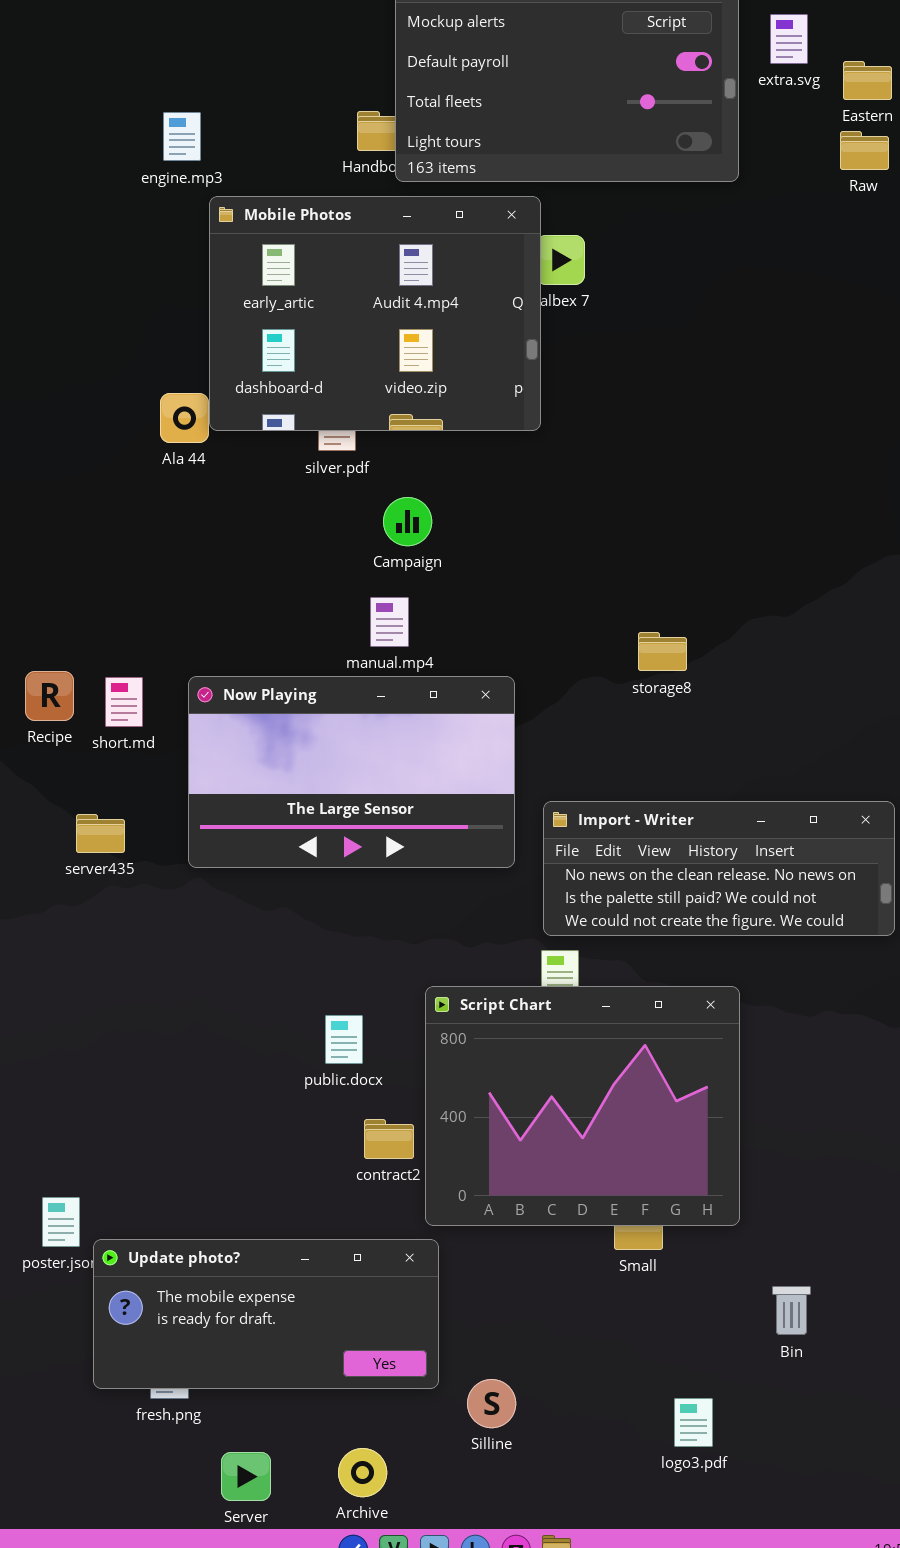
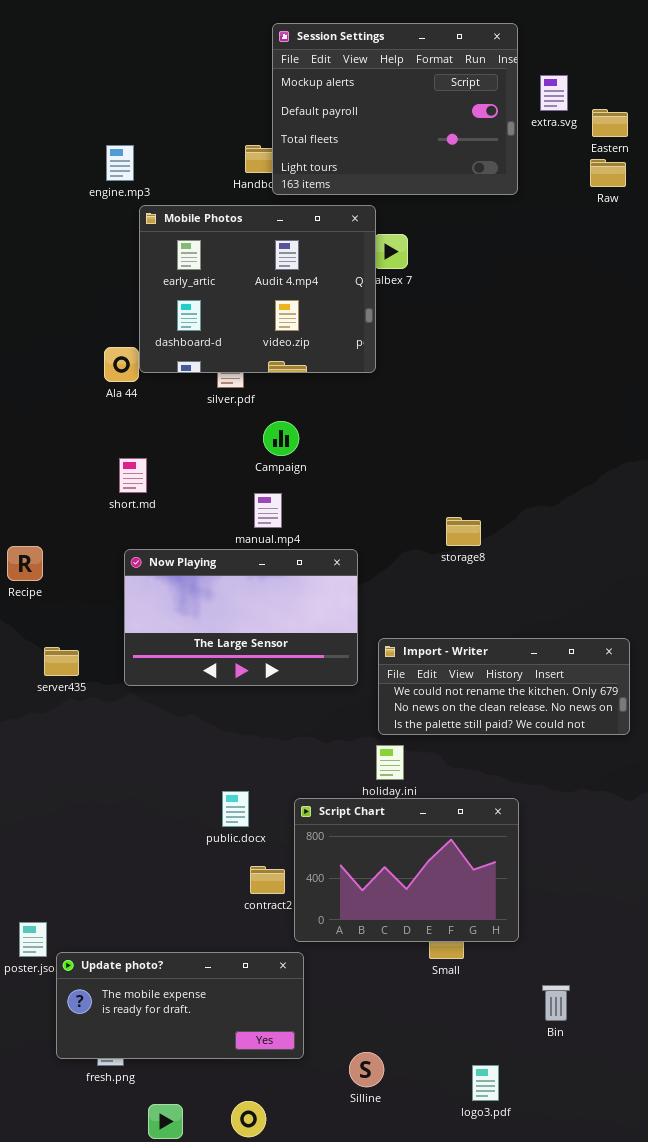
short.md: [105,677,143,727] -> [119,458,147,493], moved
Import - Writer: [543,801,895,936] -> [378,638,630,735], scrolled up 1 row
Script Chart: [425,986,740,1226] -> [294,798,519,942], resized
Silline: [467,1379,516,1428] -> [349,1052,384,1087], moved

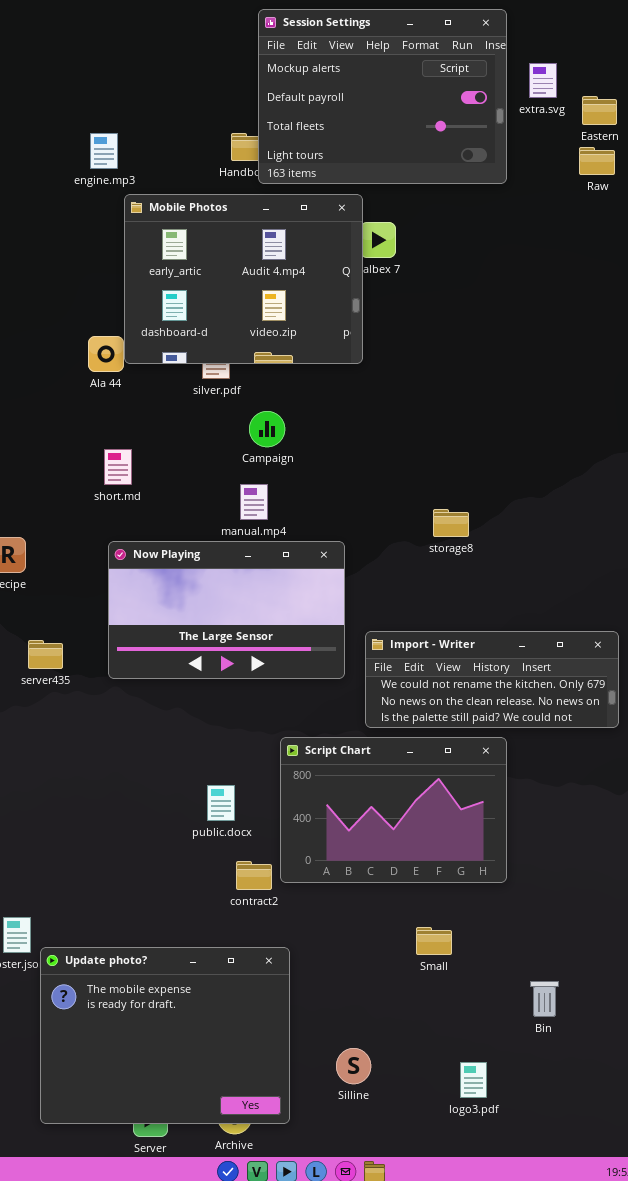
Script Chart: [294,798,519,942] -> [280,737,507,883], moved
Update photo?: [56,952,304,1059] -> [40,947,290,1124], resized

